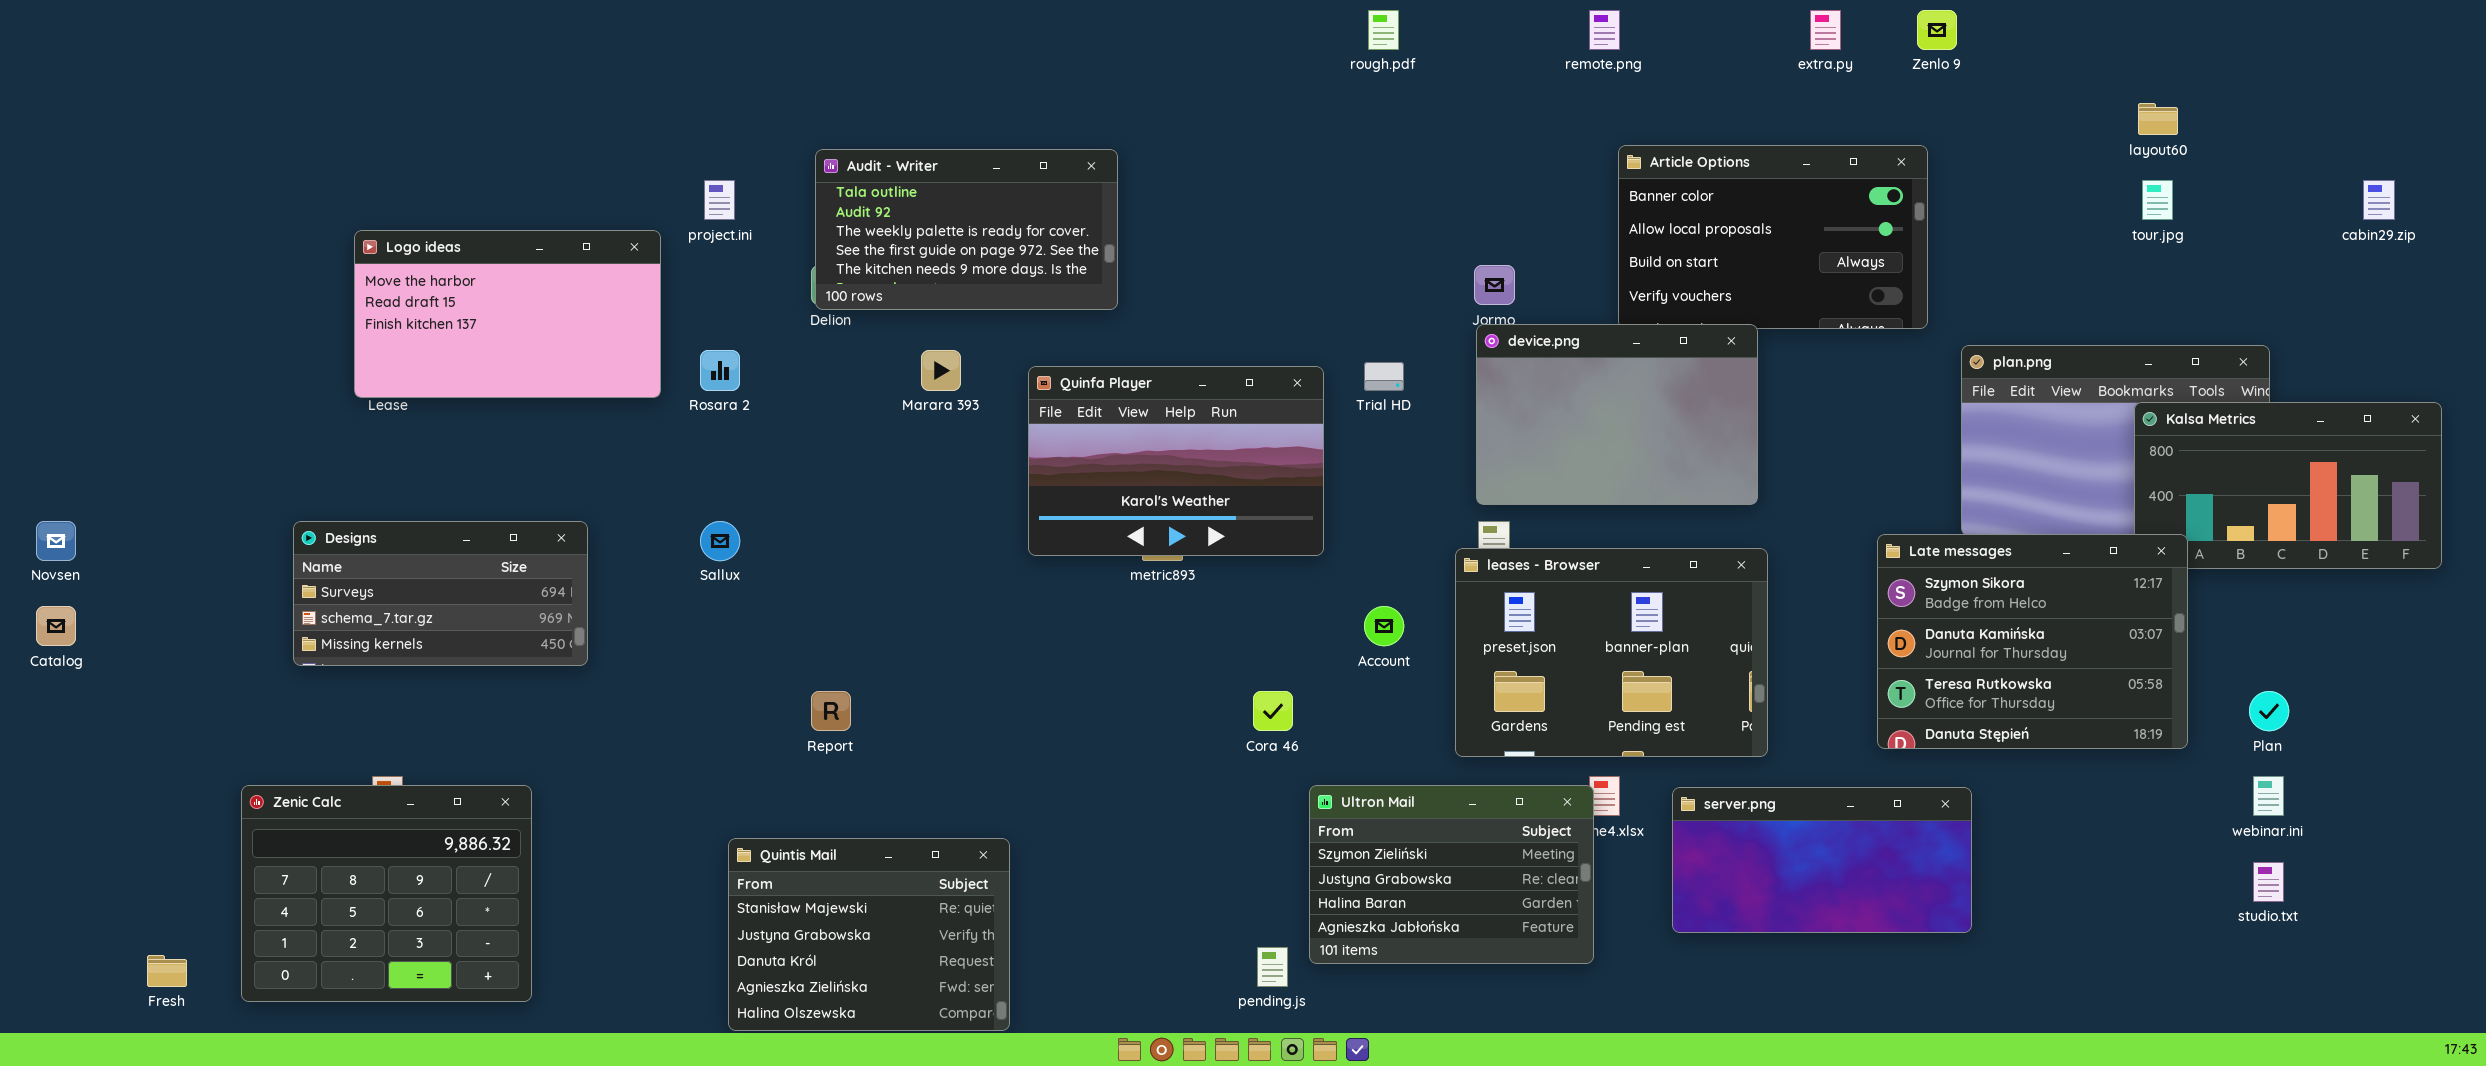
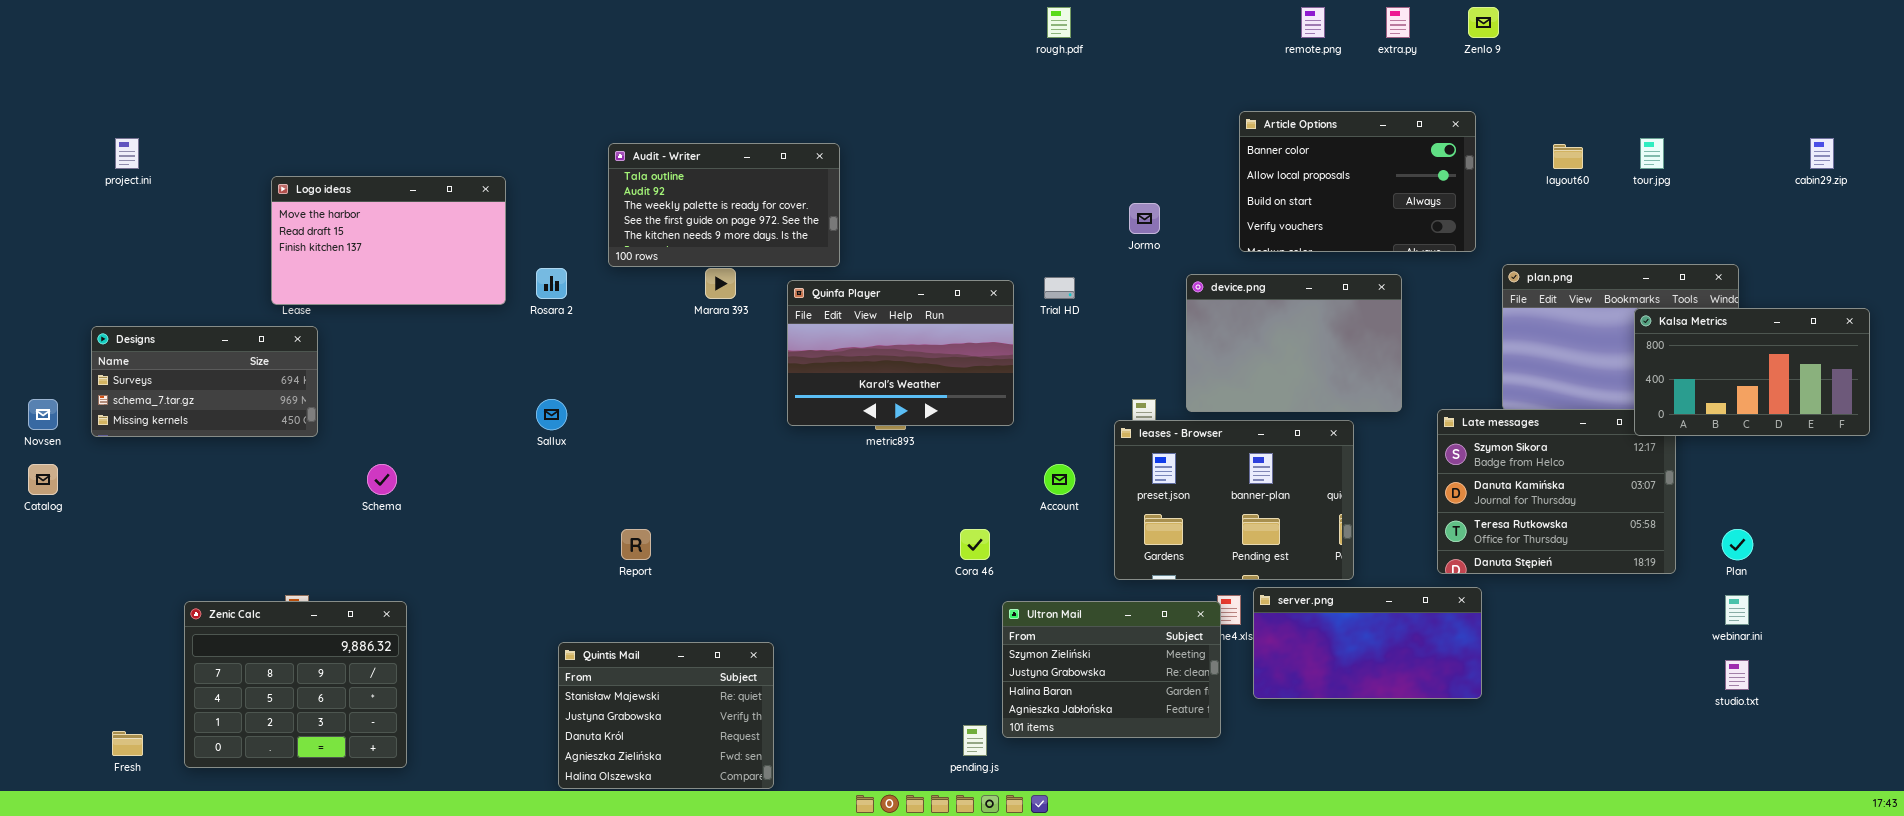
remote.png: [1589,10,1620,50] -> [1301,7,1325,38], moved
layout60: [2138,103,2178,135] -> [1553,144,1583,169], moved
Audit - Writer: [815,149,1118,310] -> [608,143,840,267], moved
project.ini: [704,180,735,220] -> [115,138,139,169], moved
device.png: [1476,324,1758,505] -> [1186,274,1402,412], moved
Kalsa Metrics: [2134,402,2442,569] -> [1634,308,1870,436], raised
Designs: [293,521,588,666] -> [91,326,318,437], moved
server.png: [1672,787,1972,933] -> [1253,587,1482,699], moved

